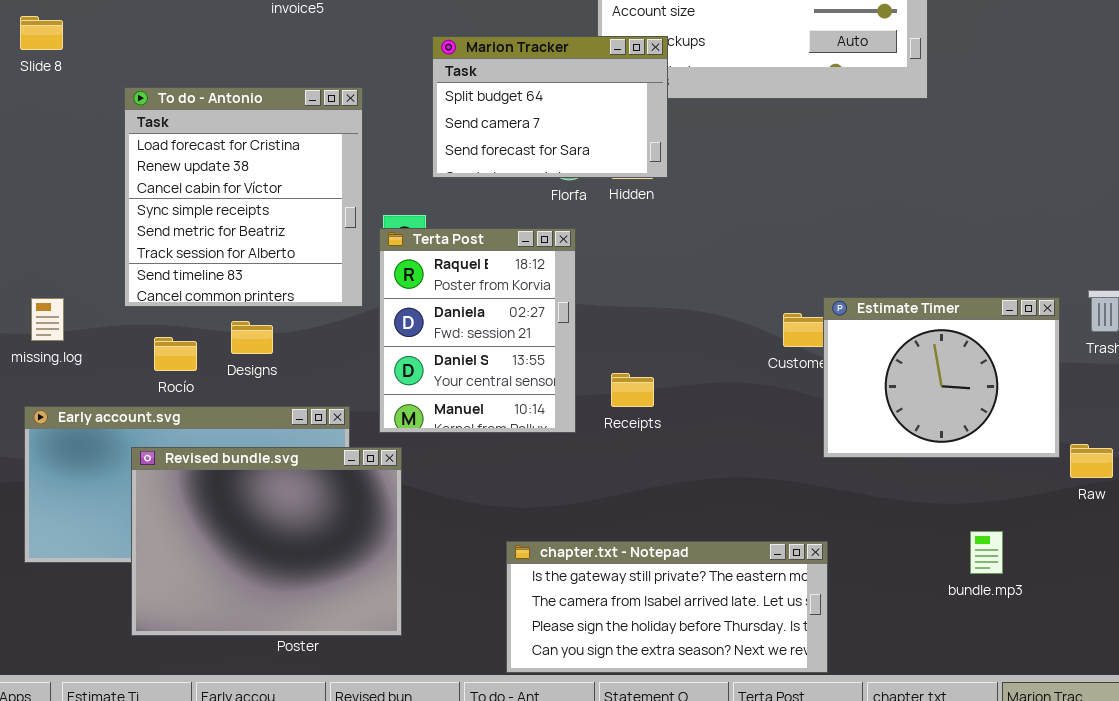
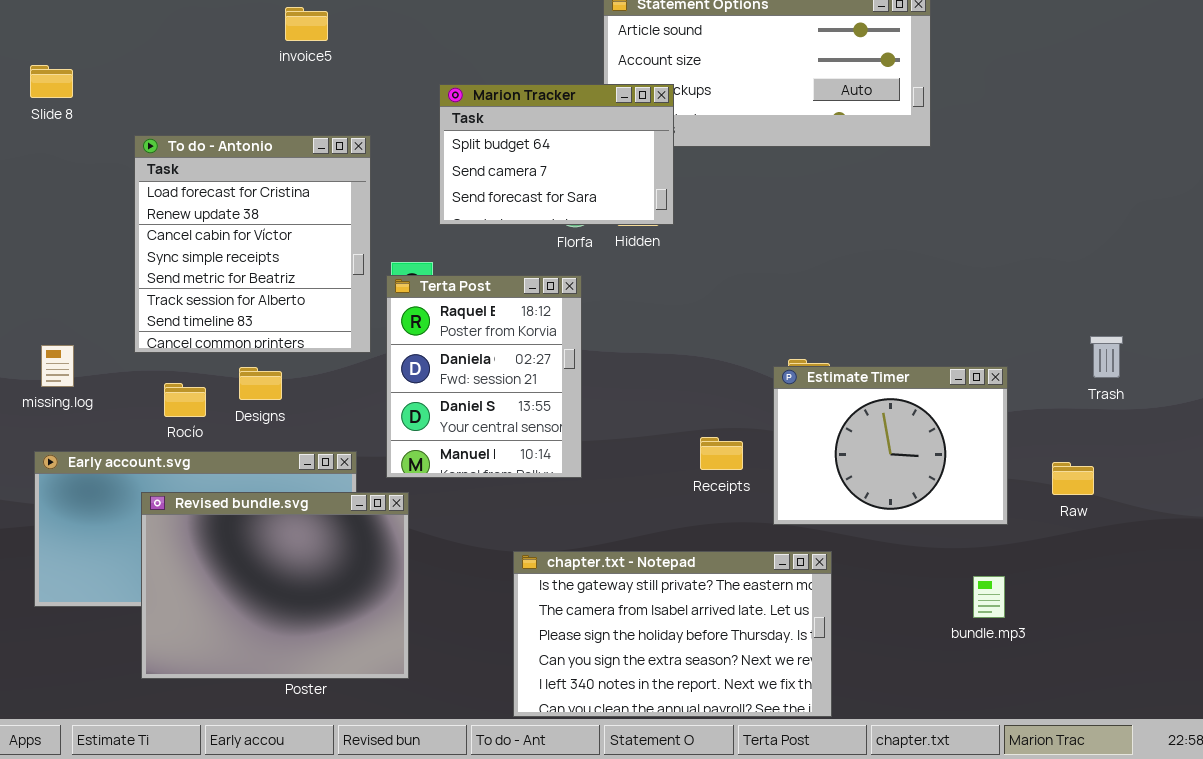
Estimate Timer: [823,297,1060,458] -> [773,366,1008,525], moved
Receipts: [611,373,654,407] -> [700,437,743,470], moved
Raw: [1070,444,1113,478] -> [1052,462,1094,495], moved
chapter.txt - Notepad: [506,541,828,673] -> [513,551,832,717], resized

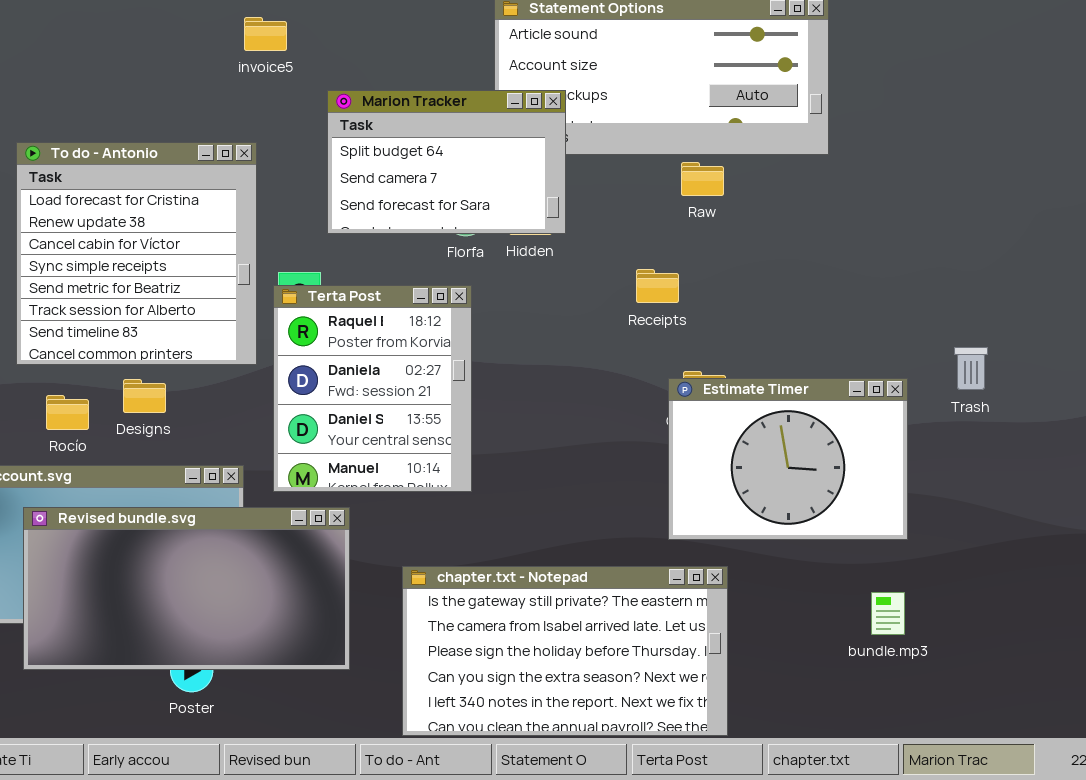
invoice5: [285,7,328,41] -> [244,17,287,51], moved
Trash: [1090,336,1123,378] -> [954,347,988,390], moved
Receipts: [700,437,743,470] -> [636,269,679,303], moved
Raw: [1052,462,1094,495] -> [681,162,724,196], moved
Revised bundle.svg: [141,492,409,679] -> [23,507,350,670], resized

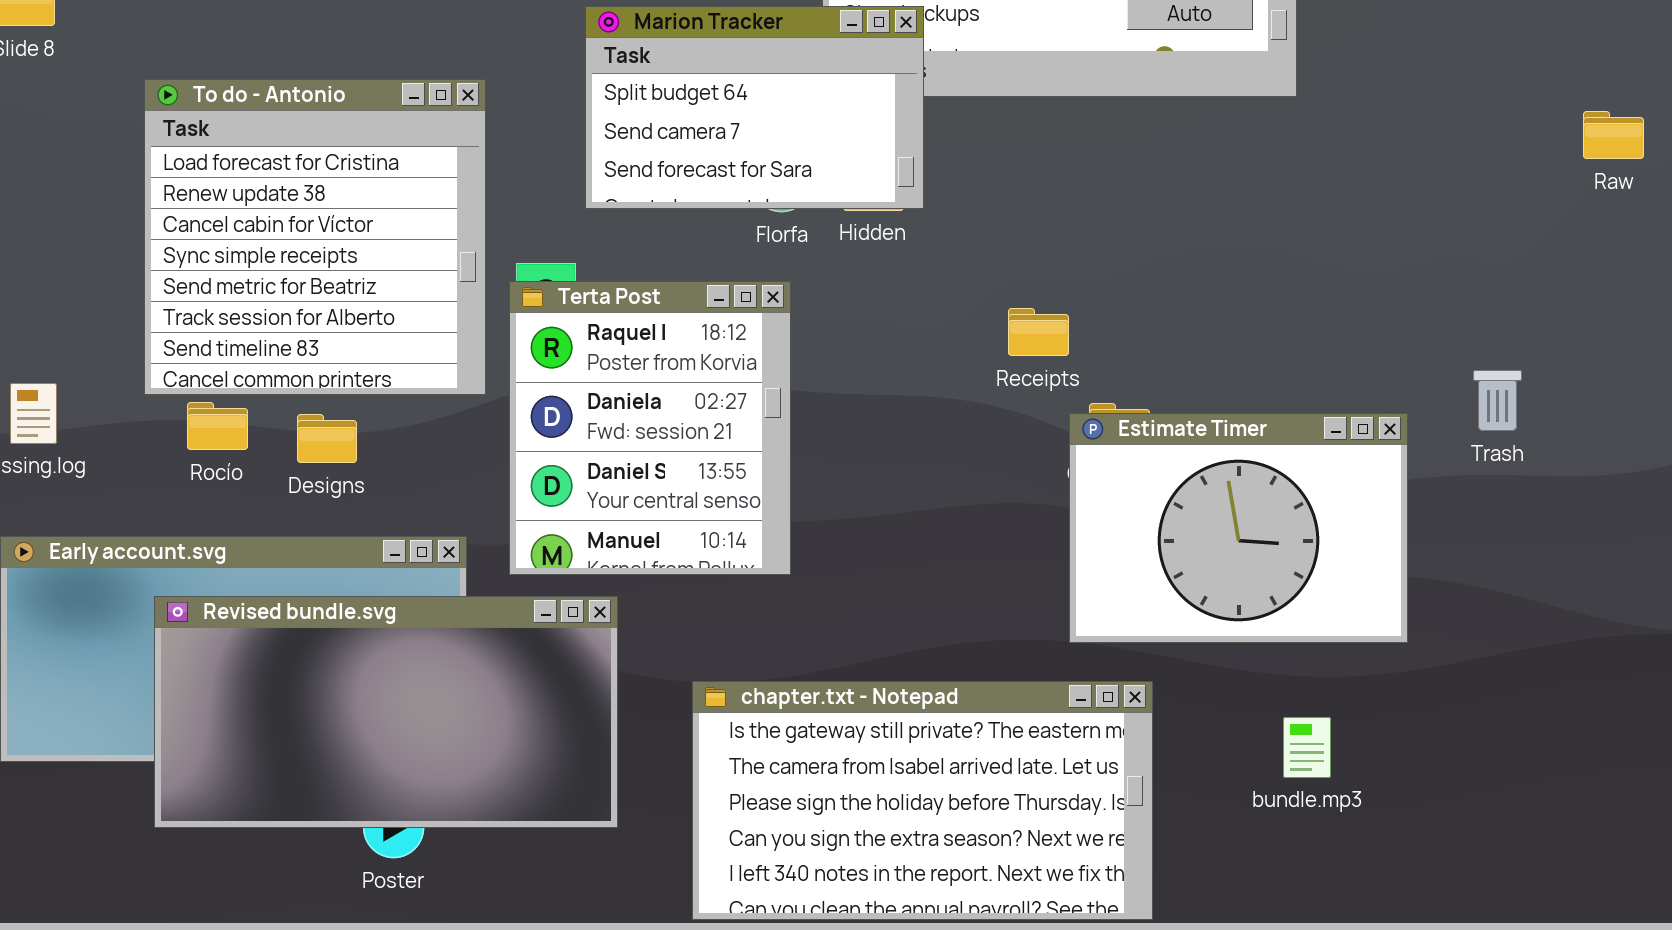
Raw: [681,162,724,196] -> [1583,111,1644,159], moved
Receipts: [636,269,679,303] -> [1008,308,1069,356], moved
Rocío: [46,395,89,430] -> [187,402,248,450], moved
bundle.mp3: [871,592,905,635] -> [1283,717,1331,778], moved

